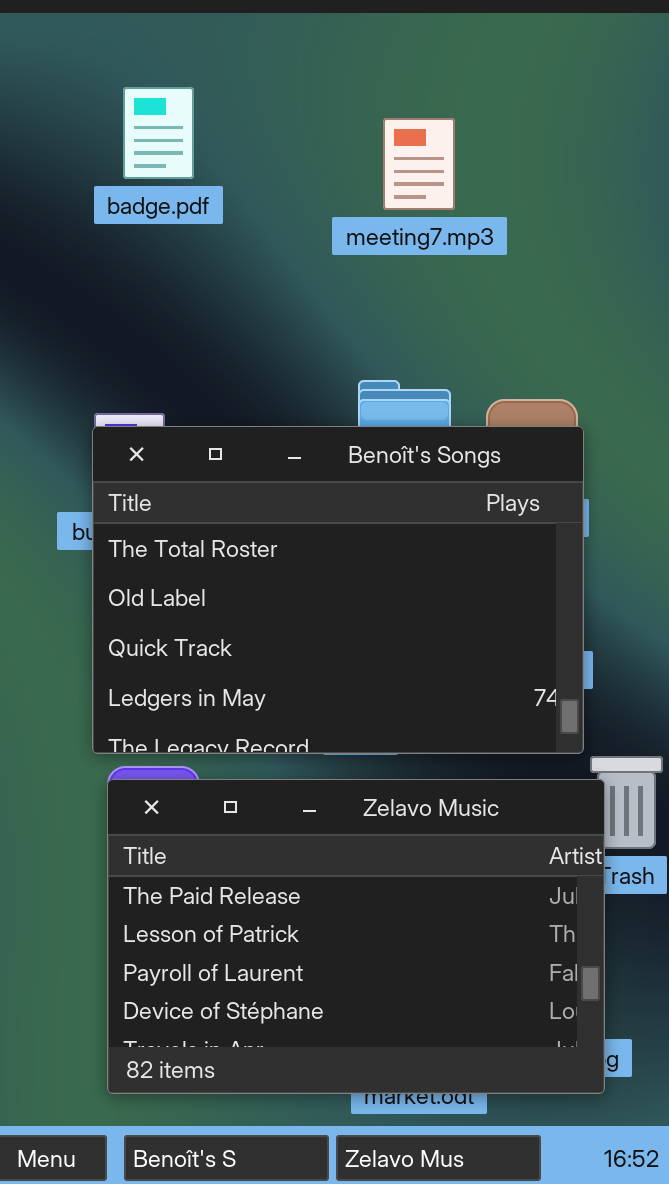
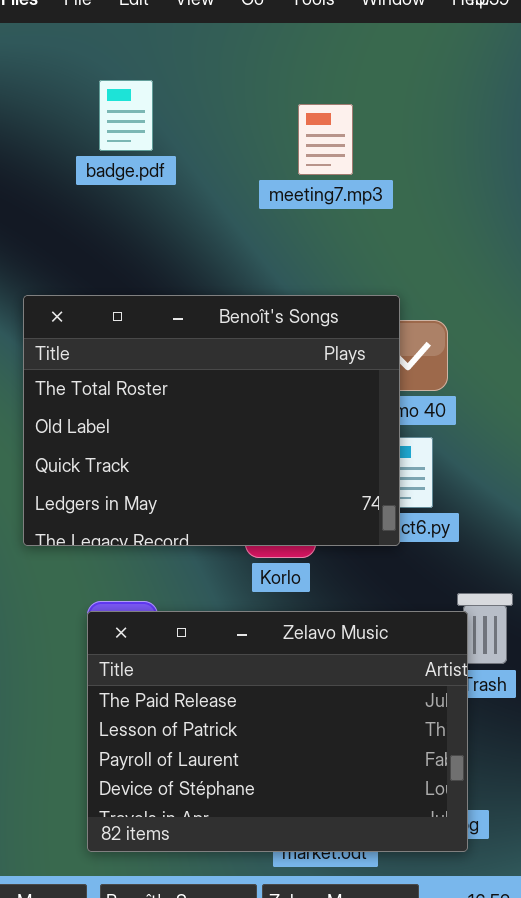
Benoît's Songs: [92,426,584,754] -> [23,295,400,546], moved

